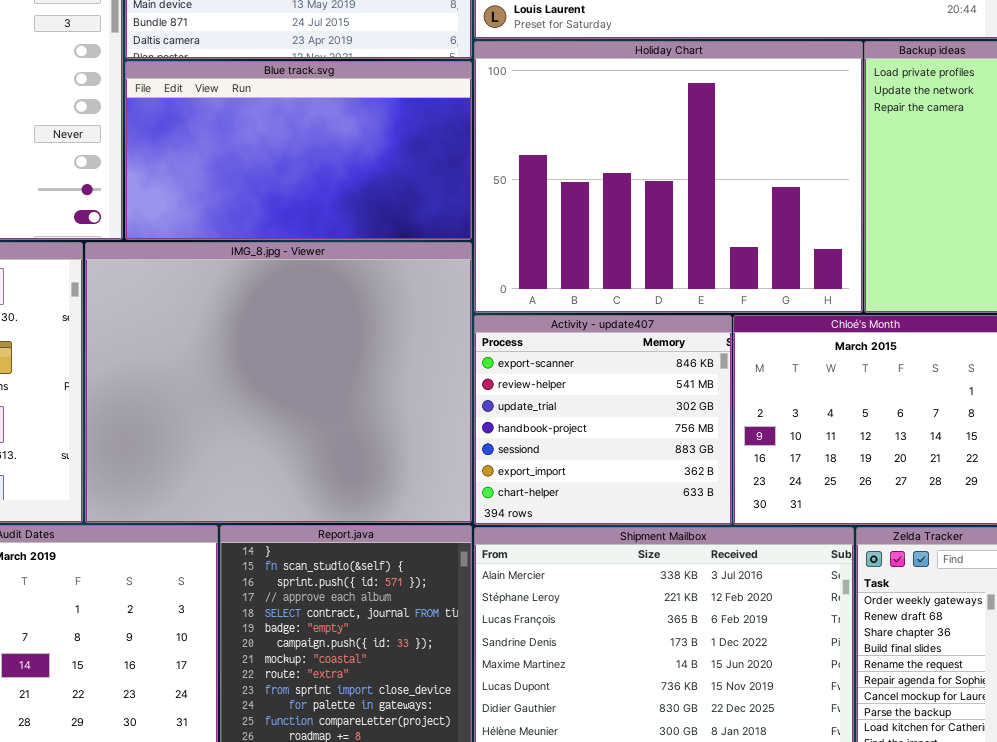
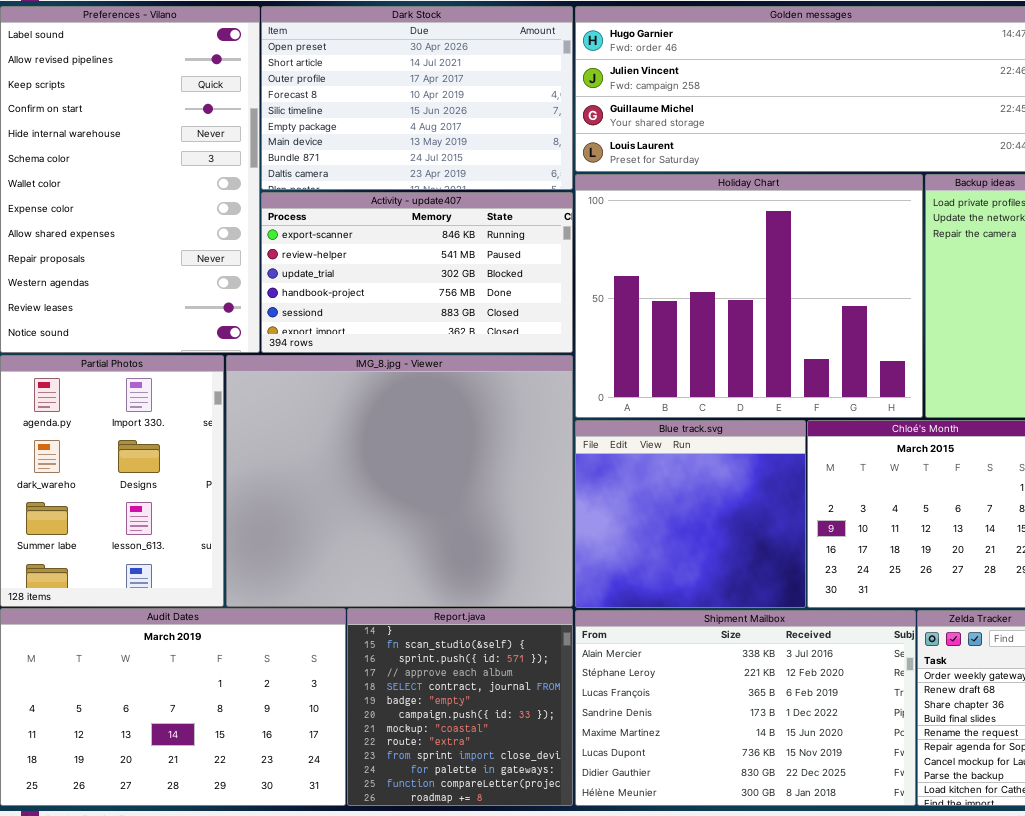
Blue track.svg: [125,61,472,240] -> [575,420,806,608], moved, resized
Activity - update407: [474,315,732,525] -> [261,192,573,353], moved, resized

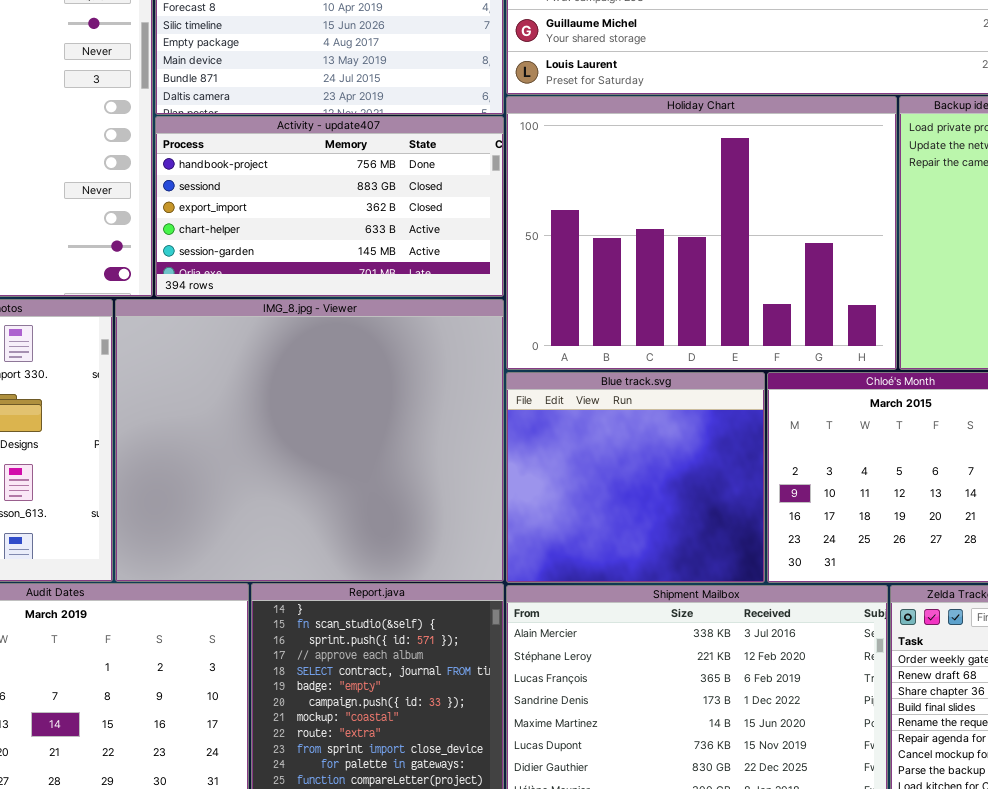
Activity - update407: [261,192,573,353] -> [155,116,504,297], scrolled down 3 rows

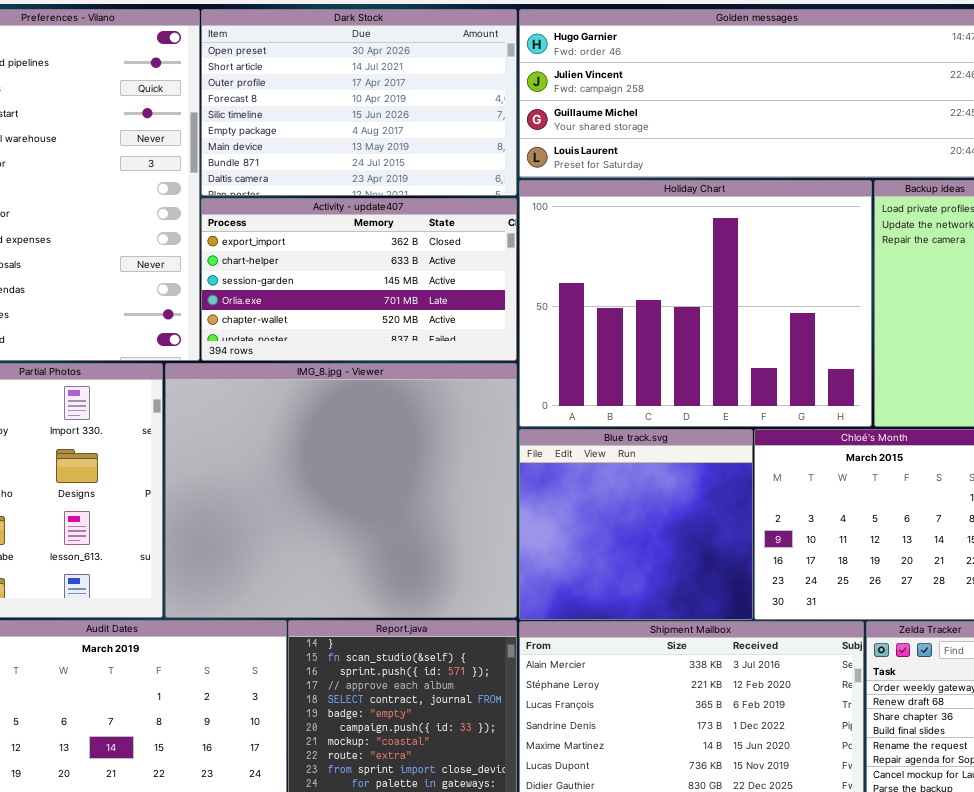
Activity - update407: [155,116,504,297] -> [201,198,517,361], scrolled down 2 rows

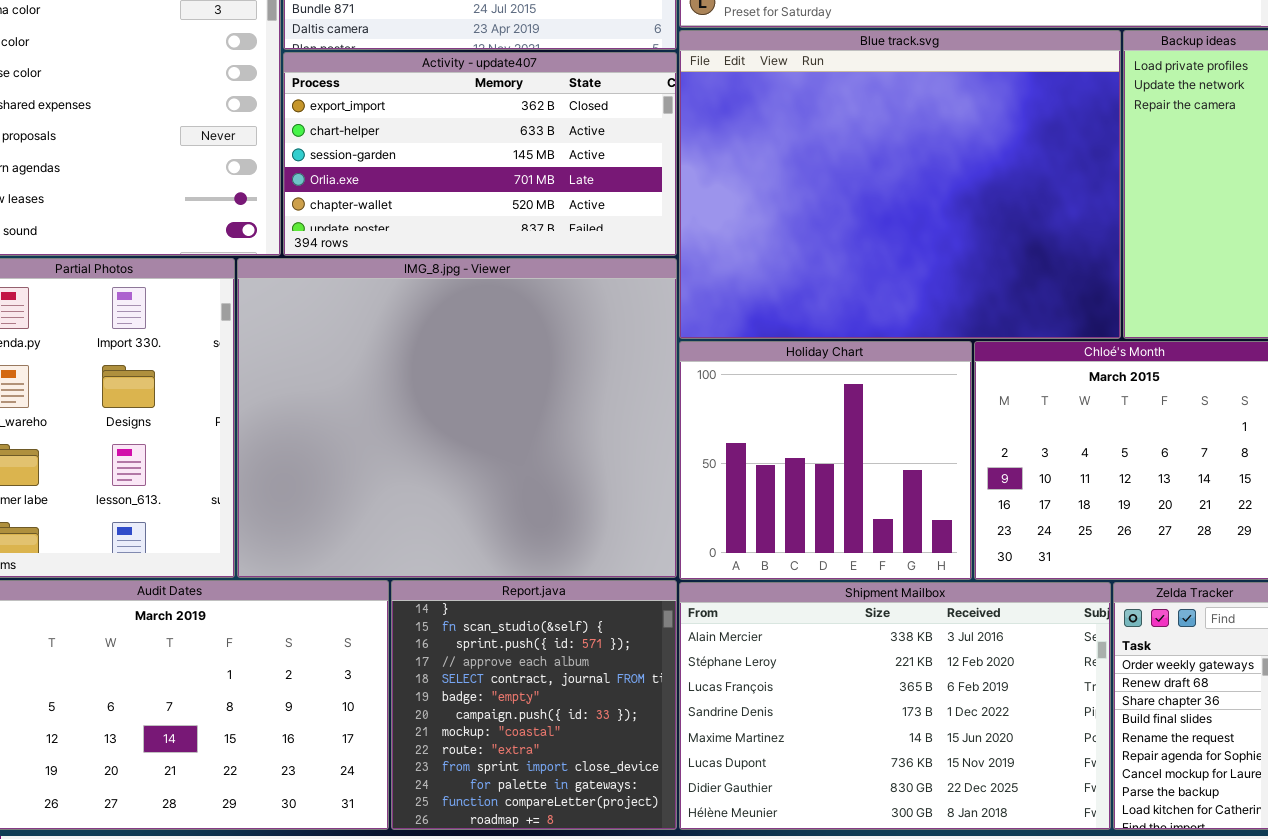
Holiday Chart: [519,180,872,427] -> [679,341,972,580], moved, resized
Blue track.svg: [519,429,753,620] -> [679,30,1121,339], moved, resized

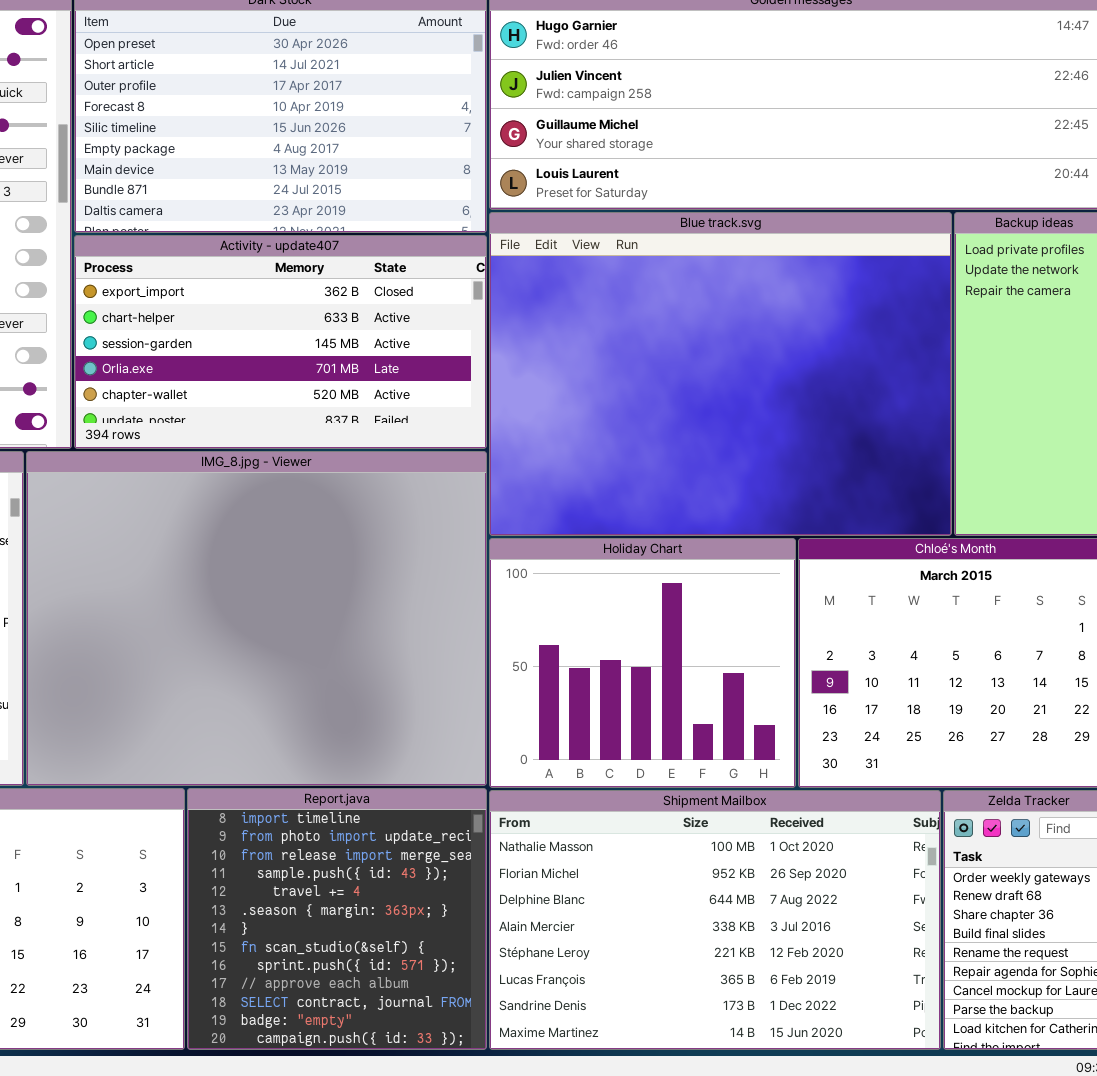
Report.java: [391,580,677,830] -> [187,788,487,1050], scrolled up 6 rows
Shipment Mailbox: [679,582,1111,830] -> [489,790,941,1050], scrolled up 3 rows

